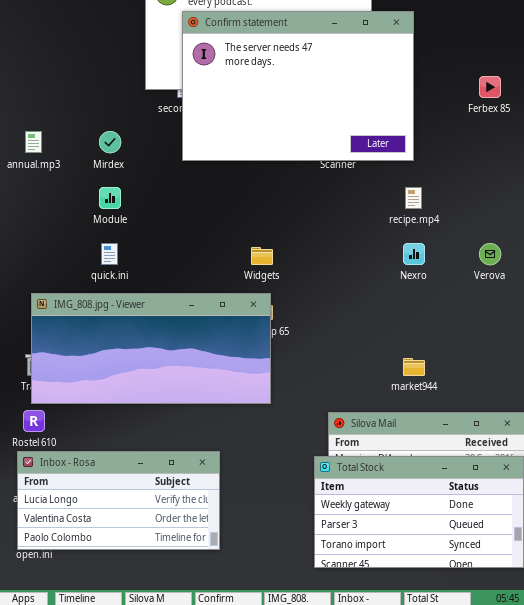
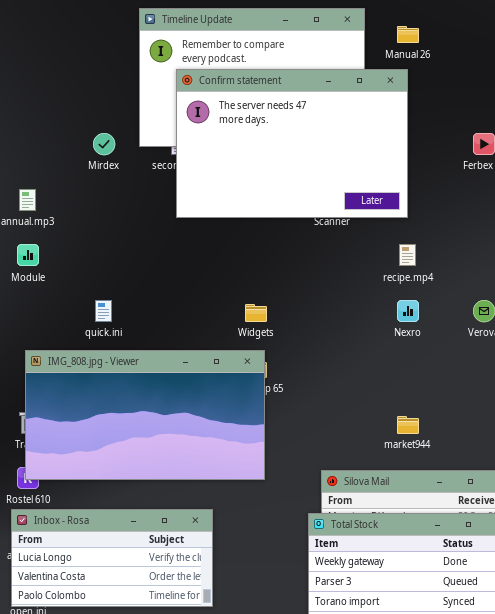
Mirdex: [99,131,121,153] -> [93,133,115,155], moved
Module: [99,187,121,209] -> [17,244,39,266], moved
IMG_808.jpg - Viewer: [31,293,271,404] -> [25,350,265,480], resized

